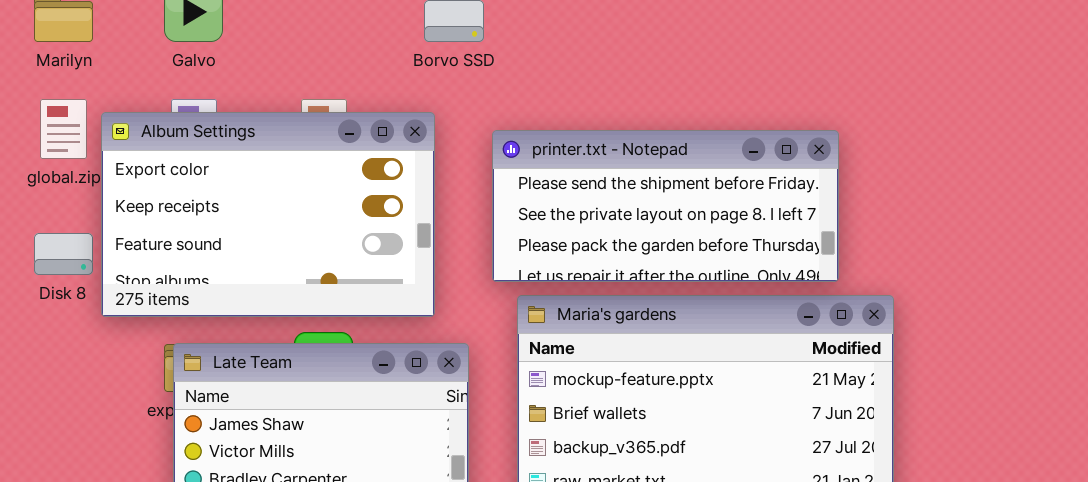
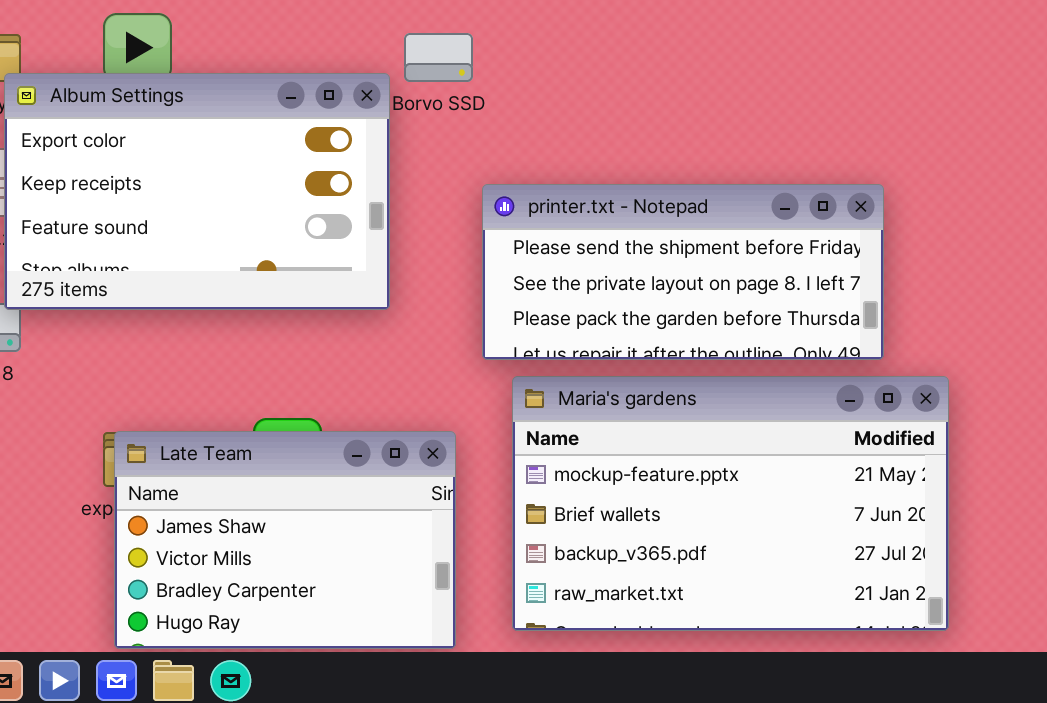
Album Settings: [101,112,435,317] -> [4,73,390,310], moved

